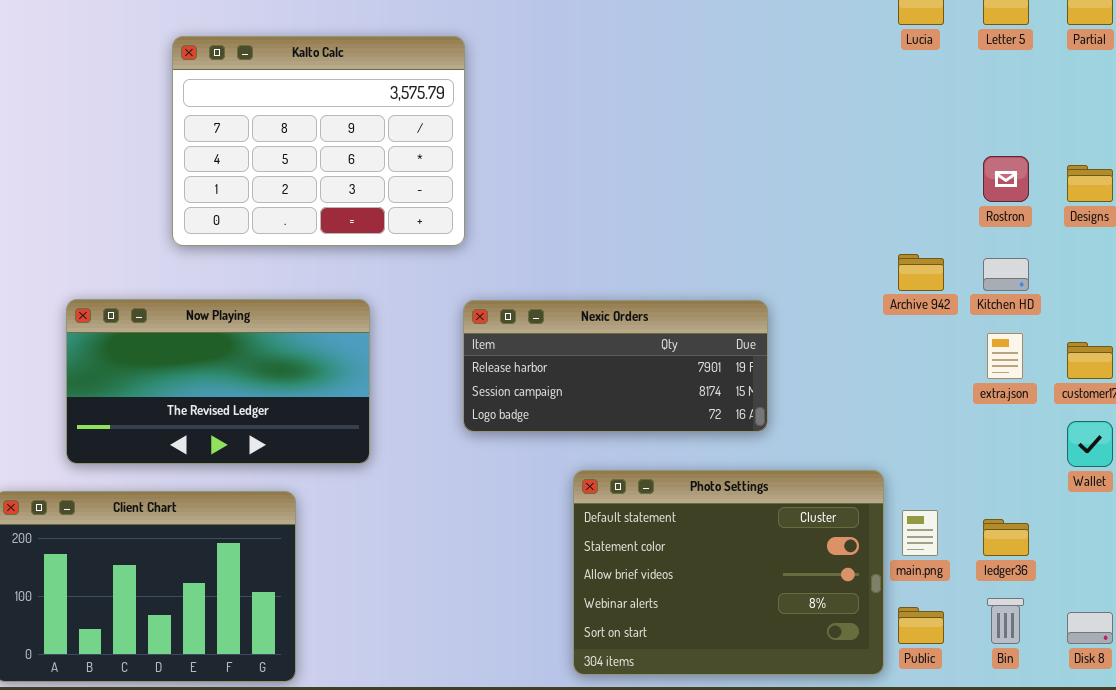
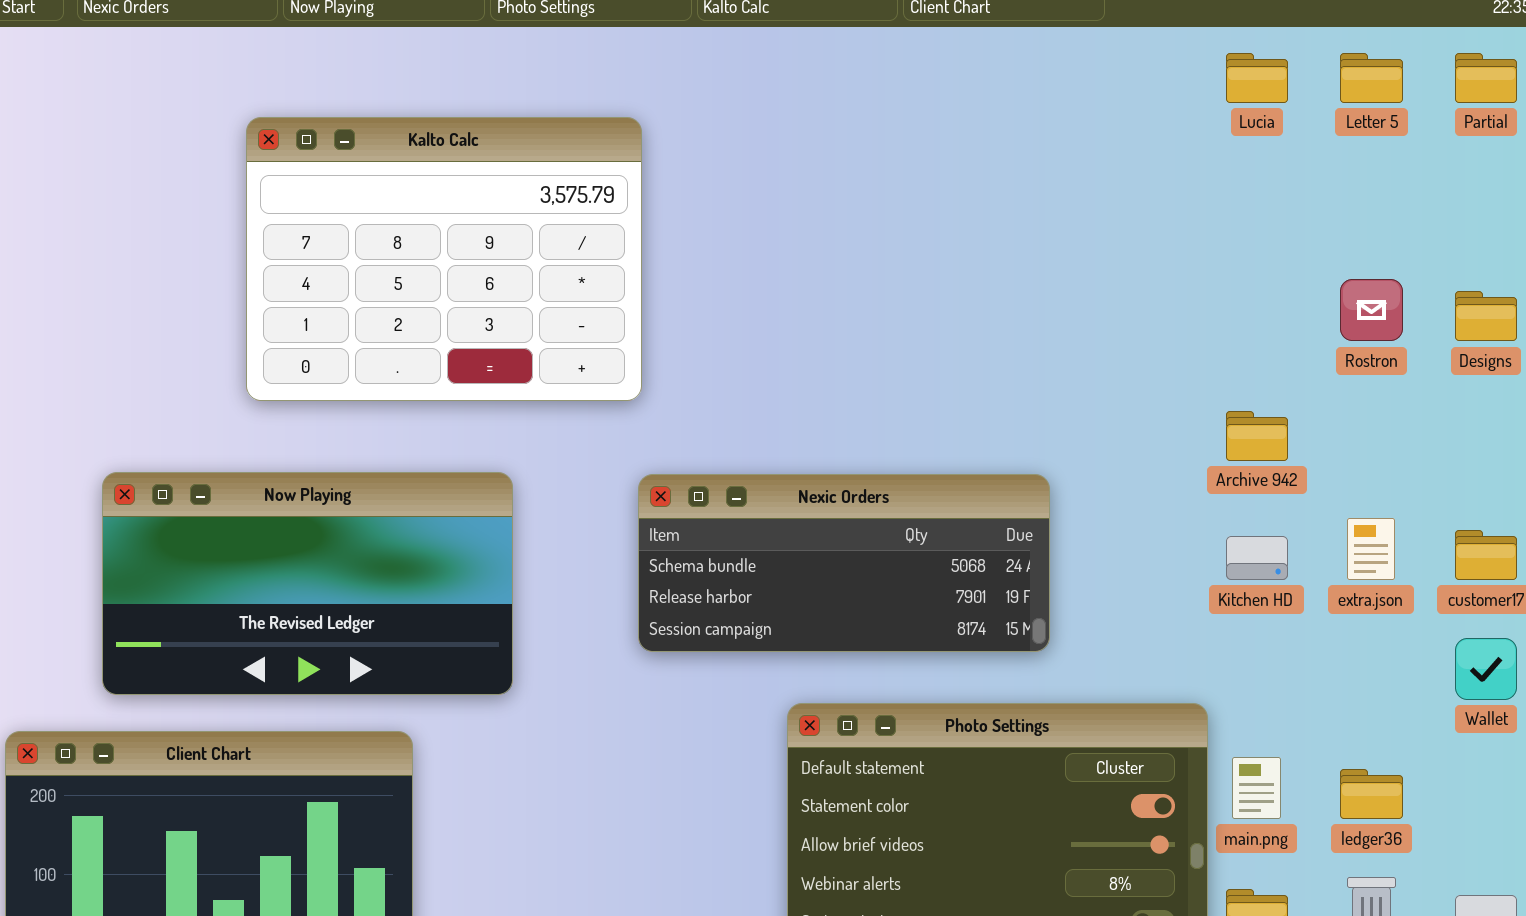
Kitchen HD: [983,258,1029,291] -> [1226,536,1288,580], moved
Nexic Orders: [463,300,768,432] -> [638,474,1050,652], scrolled up 1 row

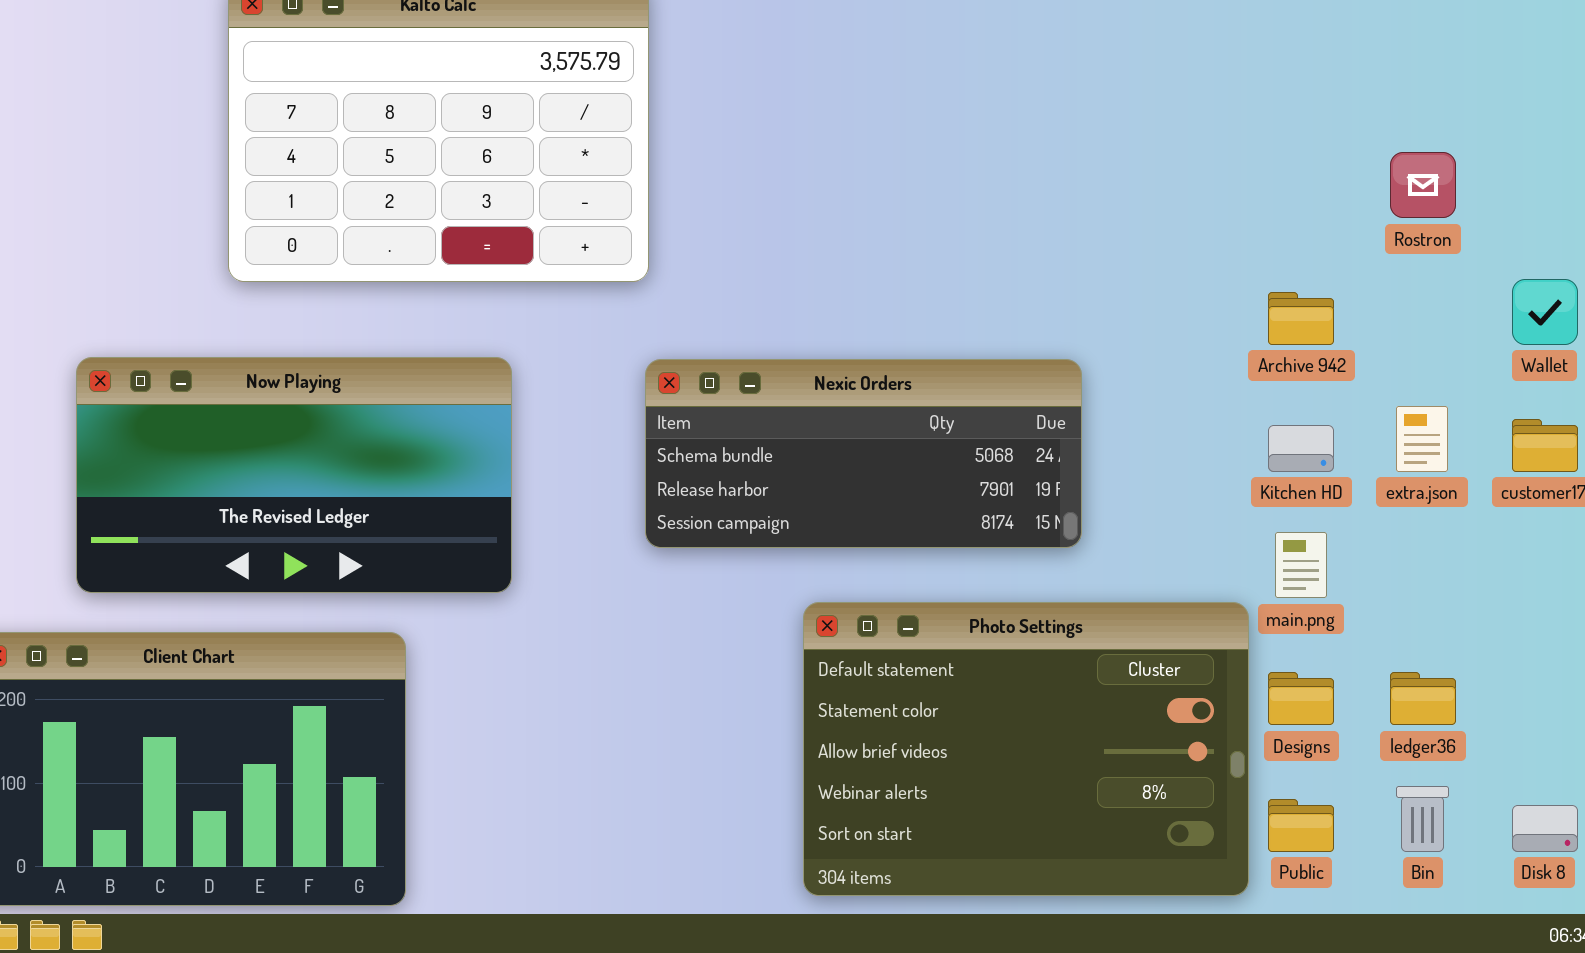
Designs: [1455,291,1517,341] -> [1268,672,1334,725], moved
Wallet: [1455,638,1517,700] -> [1512,279,1578,345], moved
main.png: [1232,757,1281,819] -> [1275,532,1327,598], moved

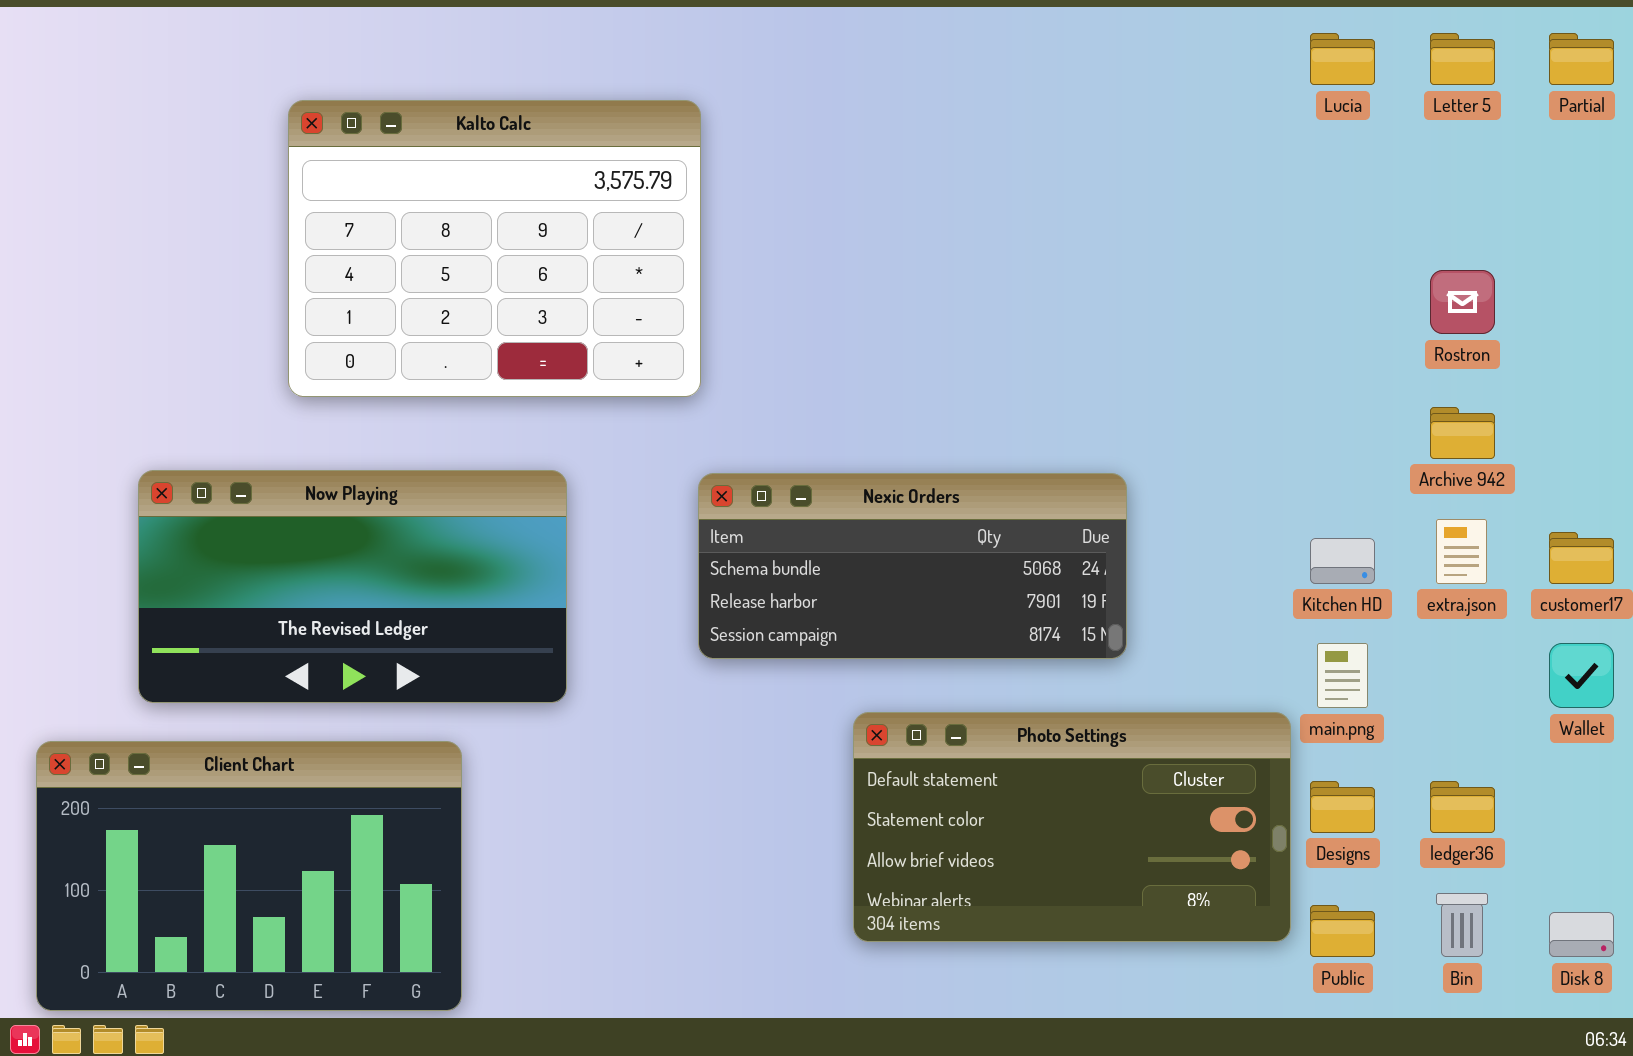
Wallet: [1512,279,1578,345] -> [1549,643,1614,708], moved
Archive 942: [1268,292,1334,345] -> [1430,407,1495,459], moved
Photo Settings: [803,602,1249,896] -> [853,712,1291,942], resized

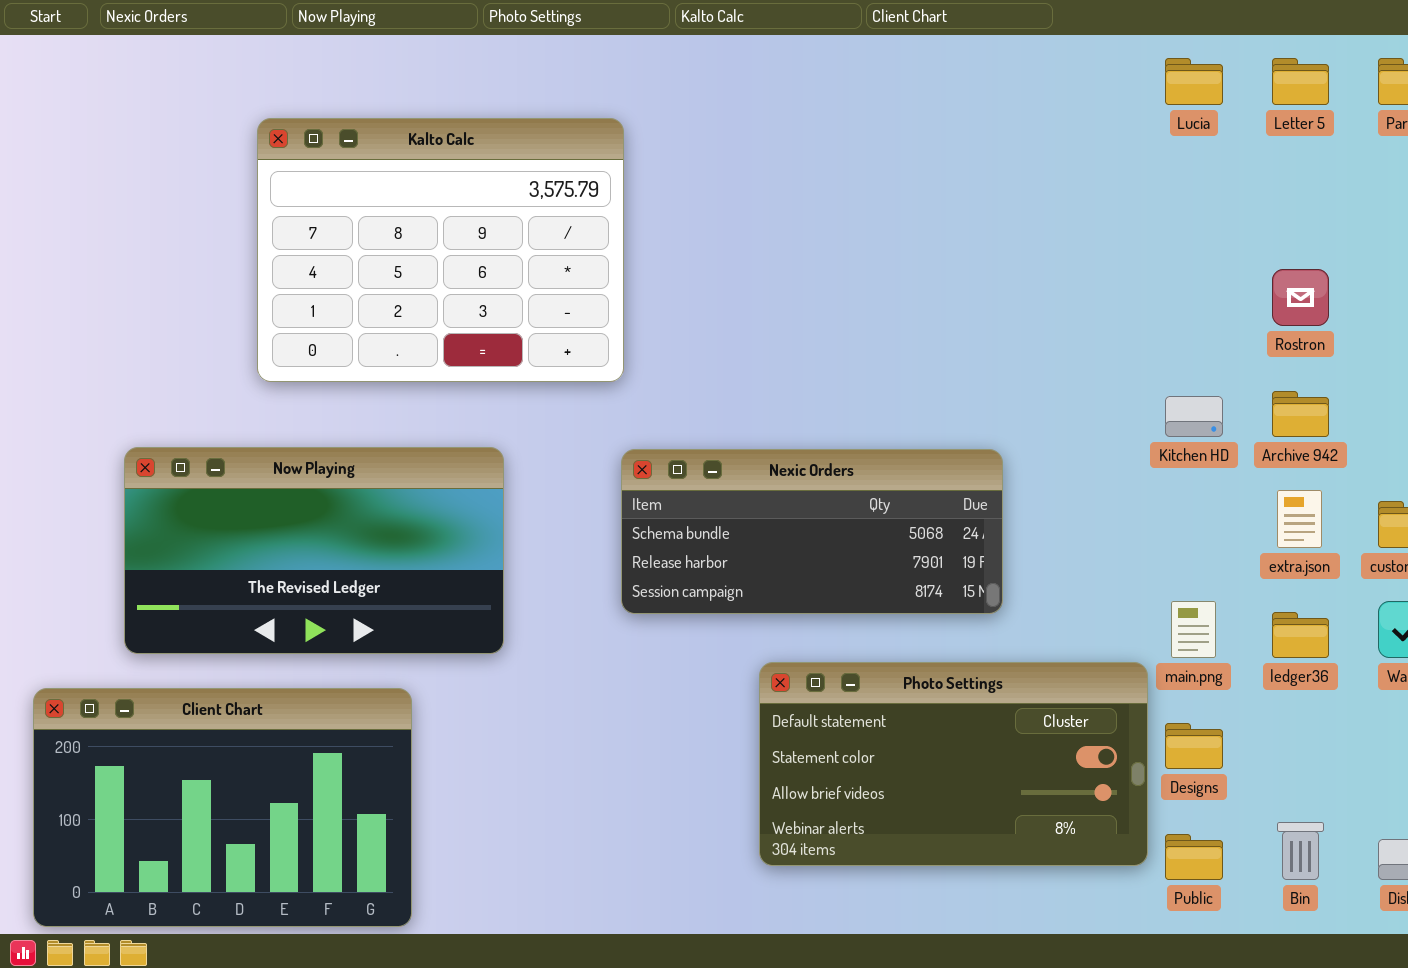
Kitchen HD: [1310,538,1375,584] -> [1165,396,1223,437], moved
ledger36: [1430,781,1495,833] -> [1272,612,1329,658], moved

